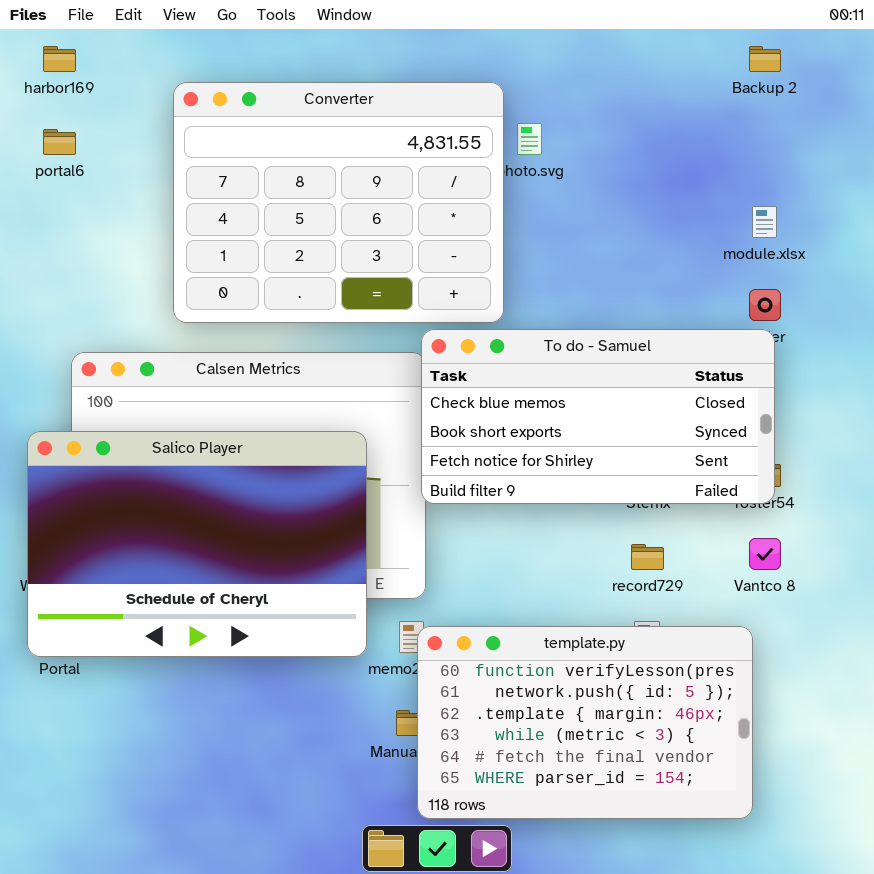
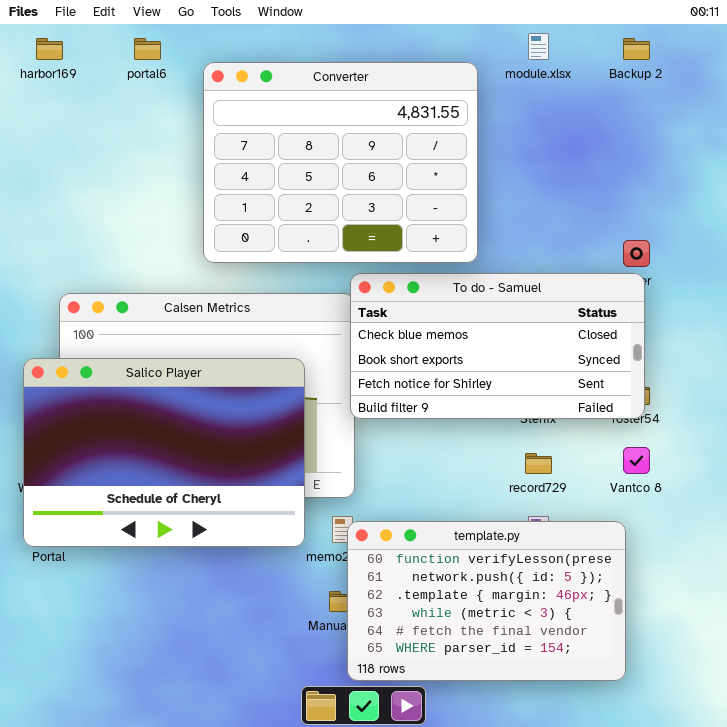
Converter: [173,82,504,323] -> [203,62,478,263], moved
portal6: [43,129,76,155] -> [134,38,161,60], moved
module.xlsx: [752,206,777,238] -> [528,33,549,60], moved

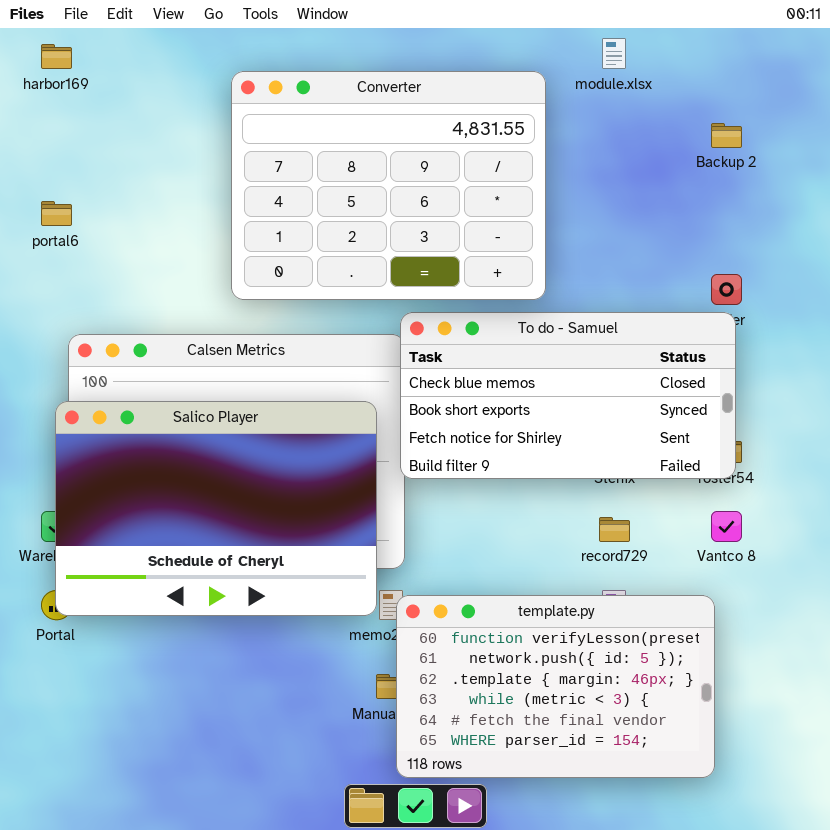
portal6: [134,38,161,60] -> [41,201,72,226], moved
Backup 2: [623,38,650,60] -> [711,123,742,148], moved
Salico Player: [23,358,305,547] -> [55,401,377,616], moved

